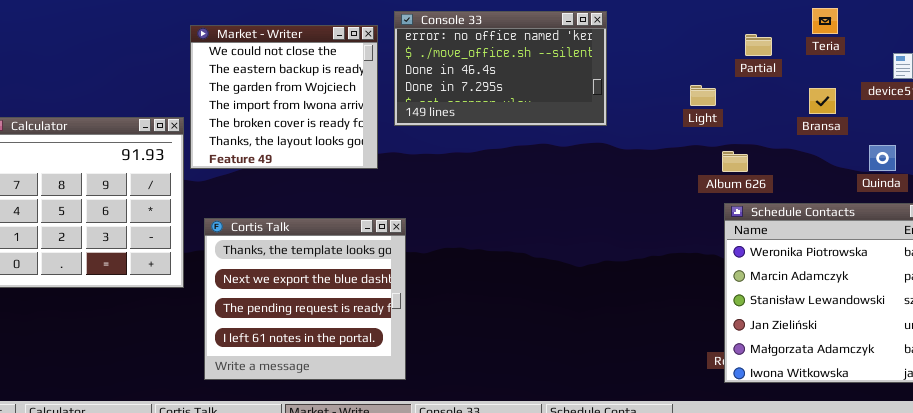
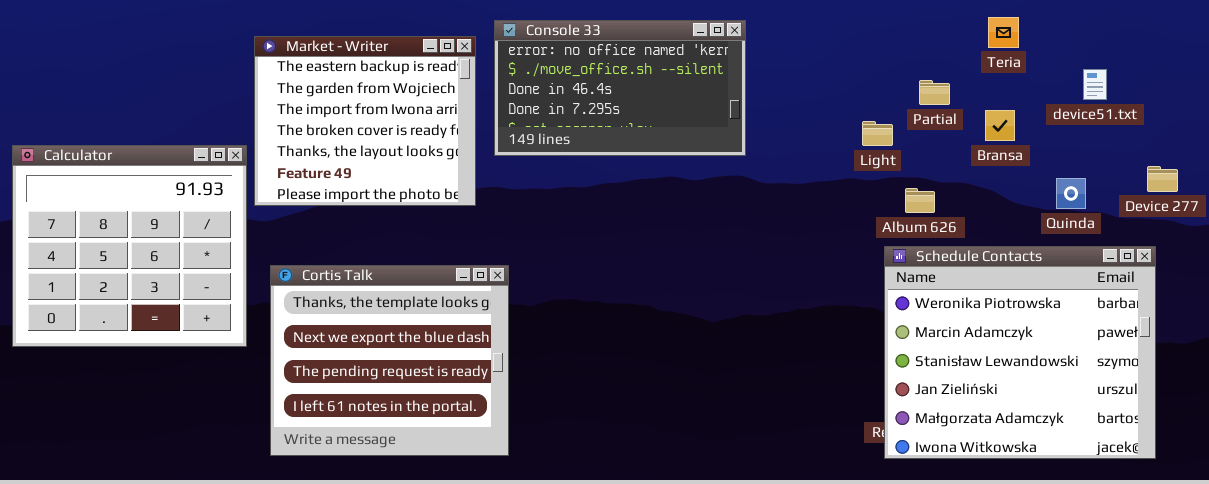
Market - Writer: [190,25,378,169] -> [254,36,476,206], scrolled down 1 row
Partial: [745,34,772,56] -> [919,80,950,105], moved
Light: [690,85,716,106] -> [862,121,893,146], moved
Album 626: [722,151,748,172] -> [905,188,935,213], moved

